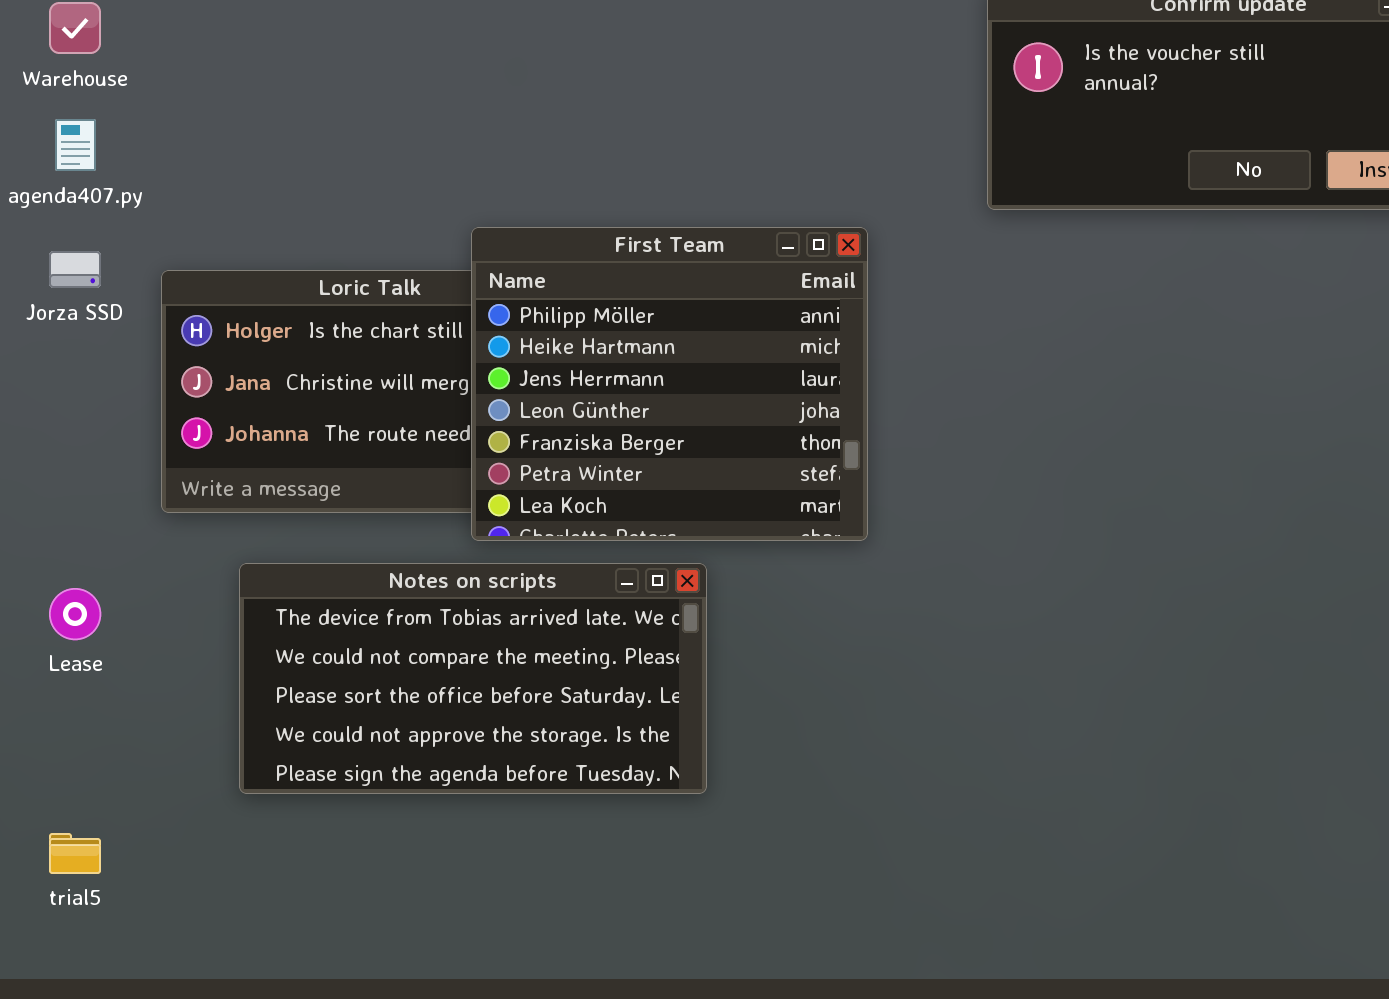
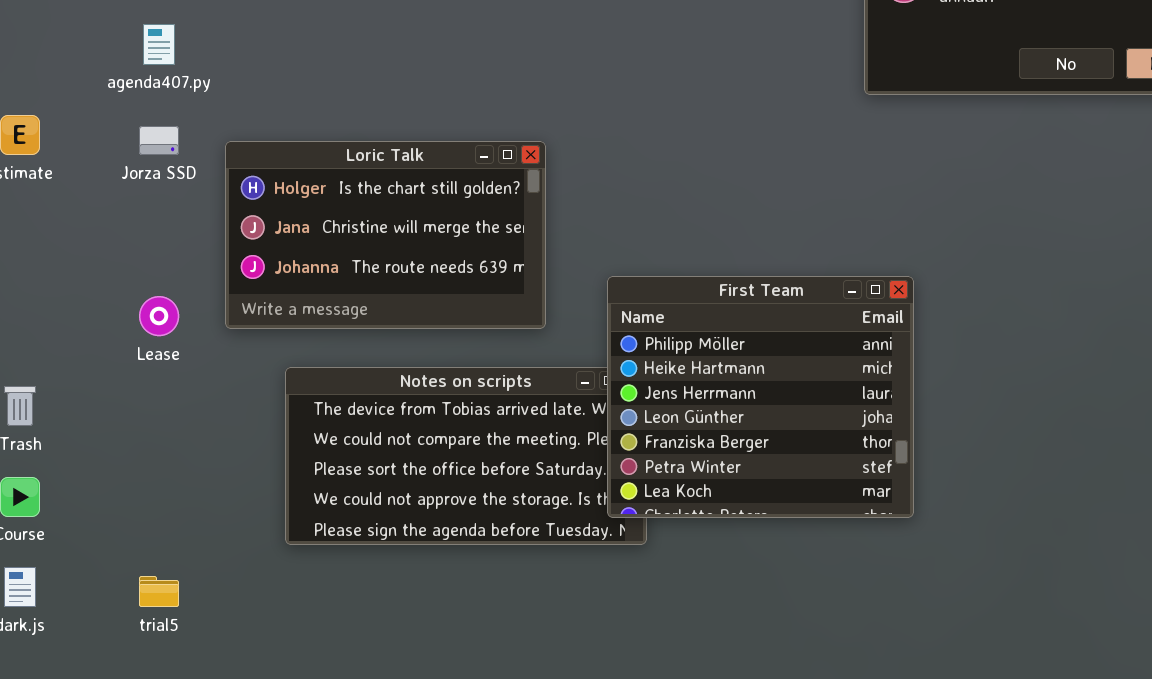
First Team: [471,227,868,541] -> [607,276,914,518], moved
Lease: [49,588,101,640] -> [139,296,179,336], moved

